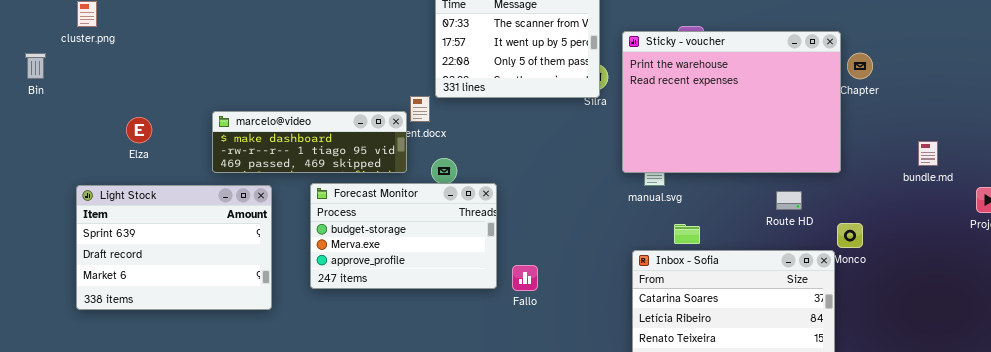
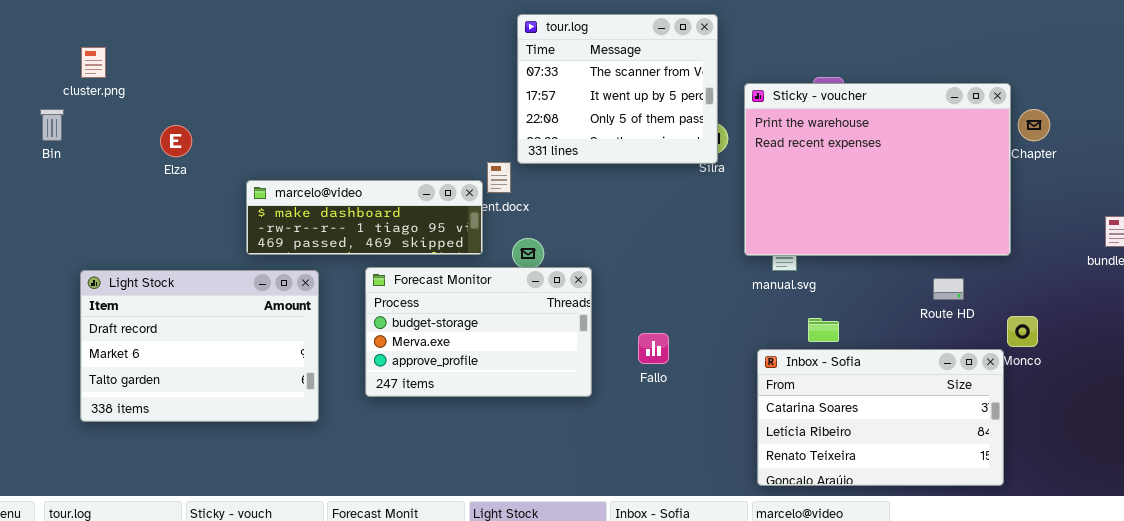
Bin: [25,53,46,79] -> [40,109,64,141], moved
Elza: [126,117,152,143] -> [160,125,192,157], moved
Light Stock: [76,185,272,310] -> [80,270,319,422], scrolled down 1 row
Fallo: [512,265,538,291] -> [638,333,669,364], moved

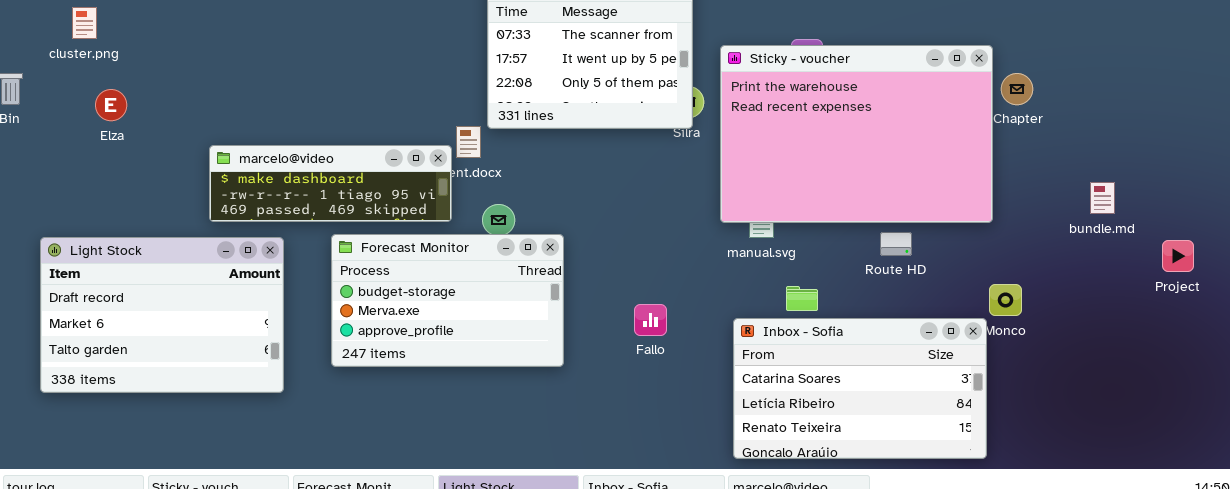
cluster.png: [81,47,106,78] -> [72,7,97,39], moved
Elza: [160,125,192,157] -> [95,89,127,121], moved
Route HD: [933,278,964,300] -> [880,232,912,256], moved
Fallo: [638,333,669,364] -> [634,304,667,336], moved

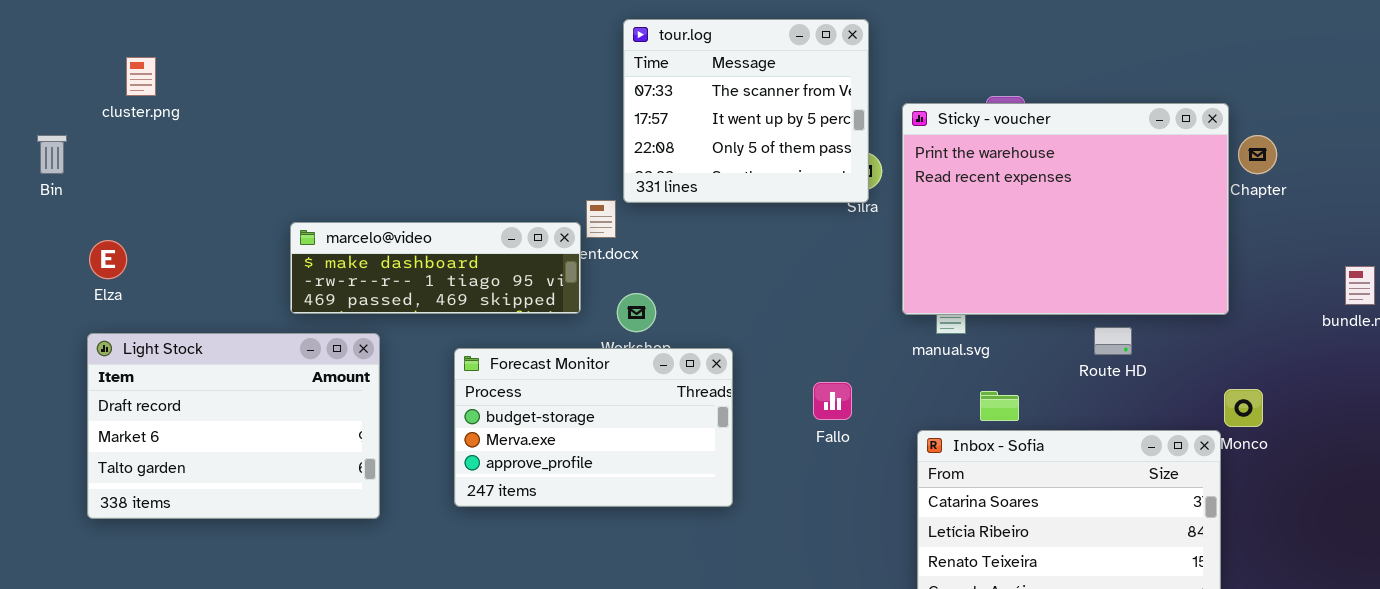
Elza: [95,89,127,121] -> [89,240,127,279], moved
Forecast Monitor: [331,234,564,367] -> [454,348,733,507], moved
Fallo: [634,304,667,336] -> [813,382,852,420], moved

